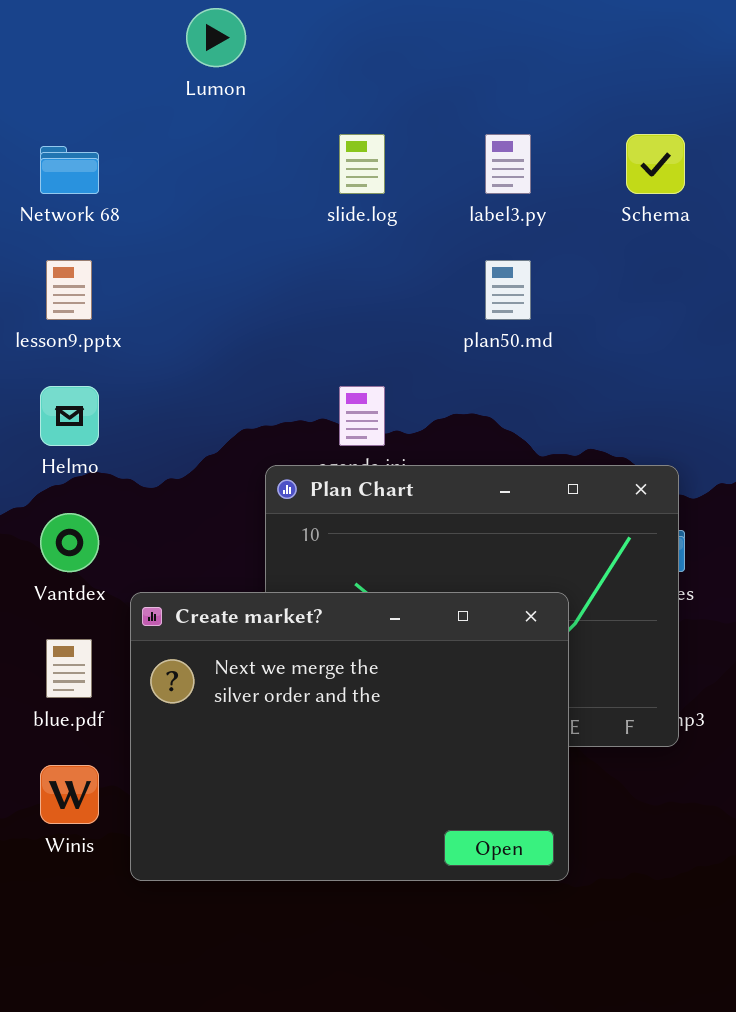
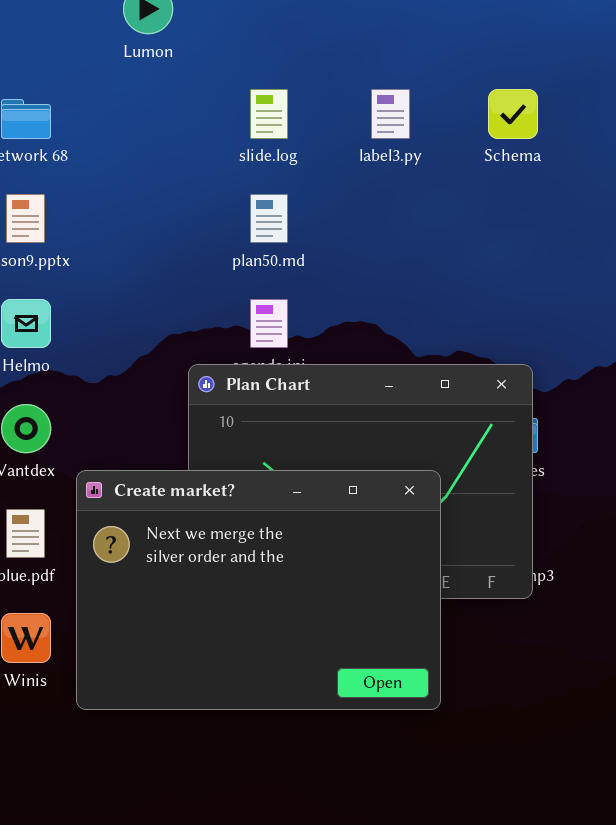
plan50.md: [485,260,531,320] -> [250,194,288,243], moved

